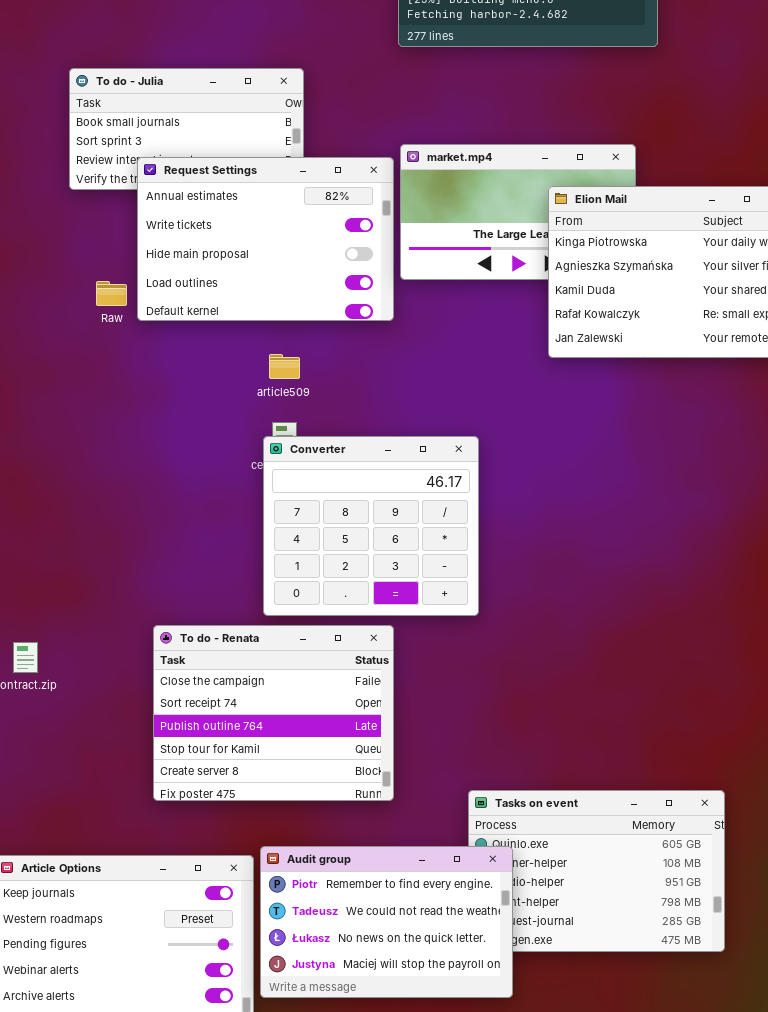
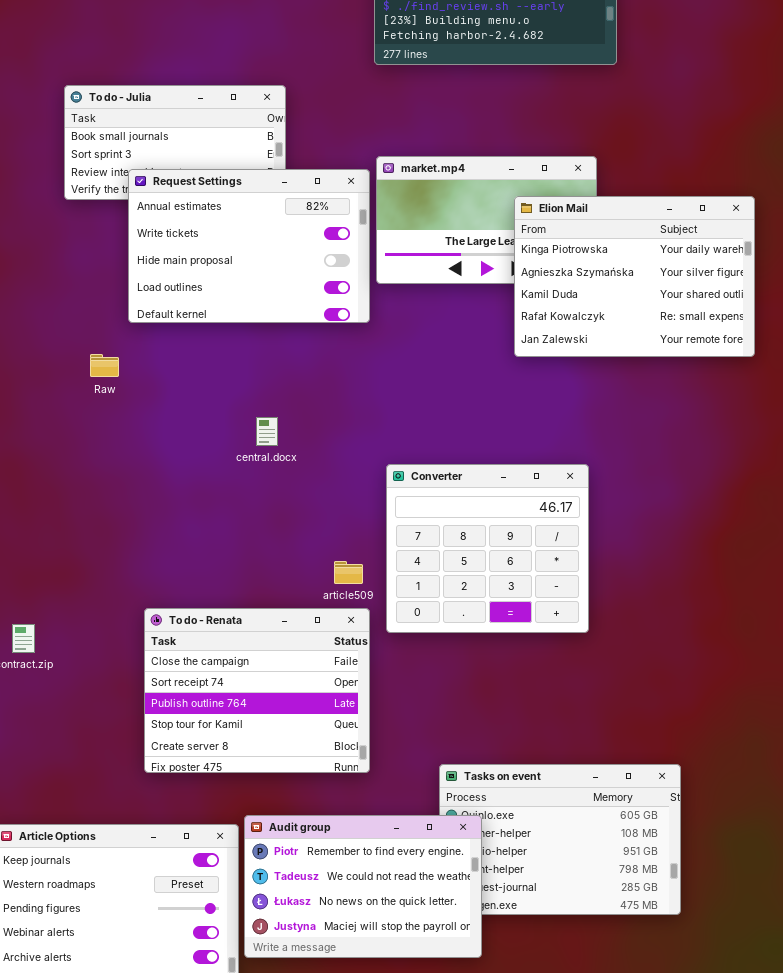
Raw: [96,281,127,306] -> [90,354,119,377], moved
article509: [269,354,300,379] -> [334,561,363,584], moved
Converter: [263,436,479,616] -> [386,464,589,633], moved

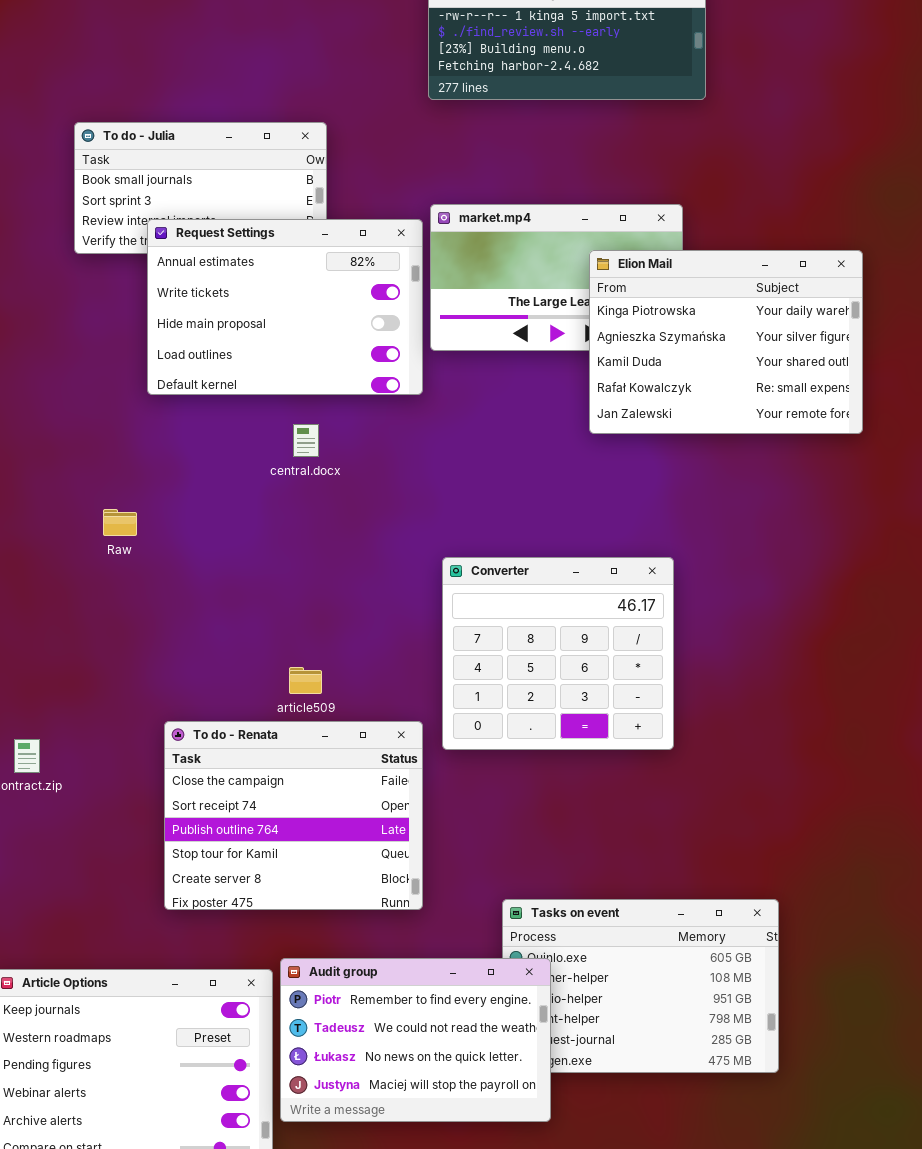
Raw: [90,354,119,377] -> [103,509,137,536], moved
central.docx: [256,417,278,446] -> [293,424,319,457], moved
article509: [334,561,363,584] -> [289,667,322,694], moved

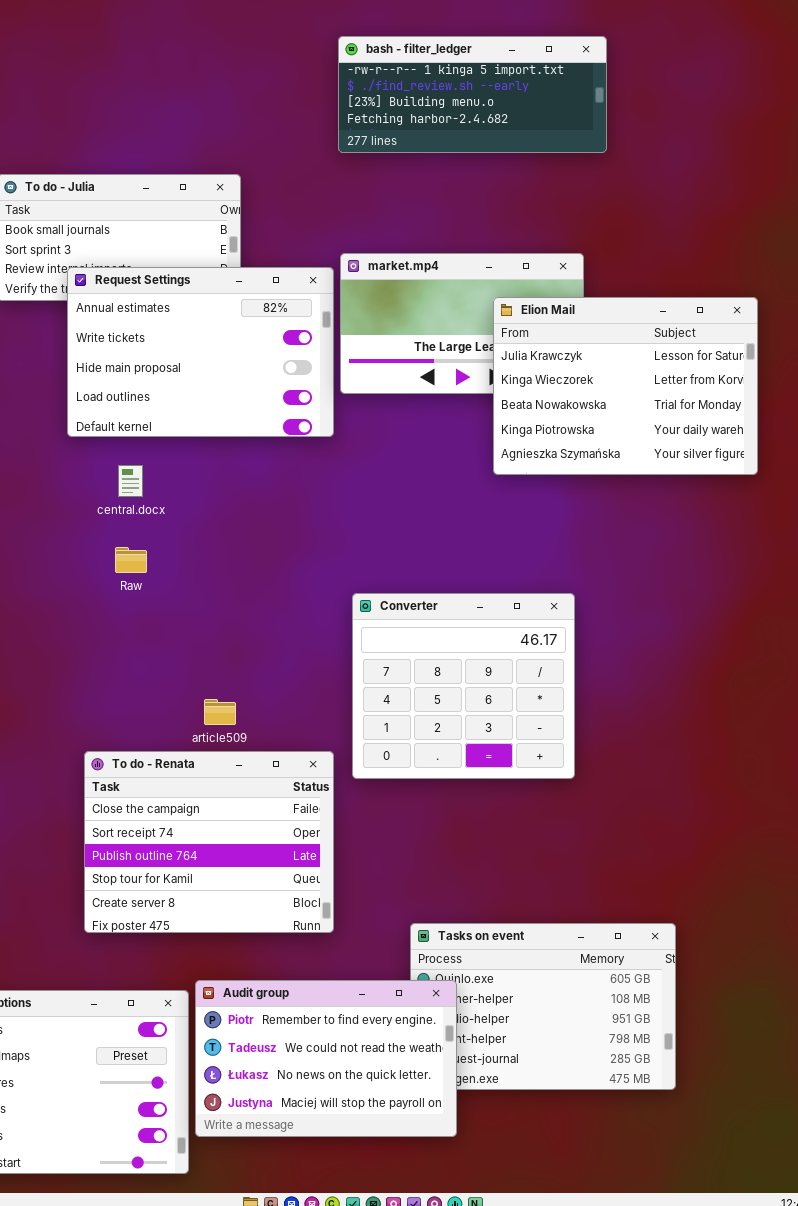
Elion Mail: [589,250,863,434] -> [493,297,758,475], scrolled up 3 rows
central.docx: [293,424,319,457] -> [118,465,143,497], moved
Raw: [103,509,137,536] -> [115,547,147,573], moved

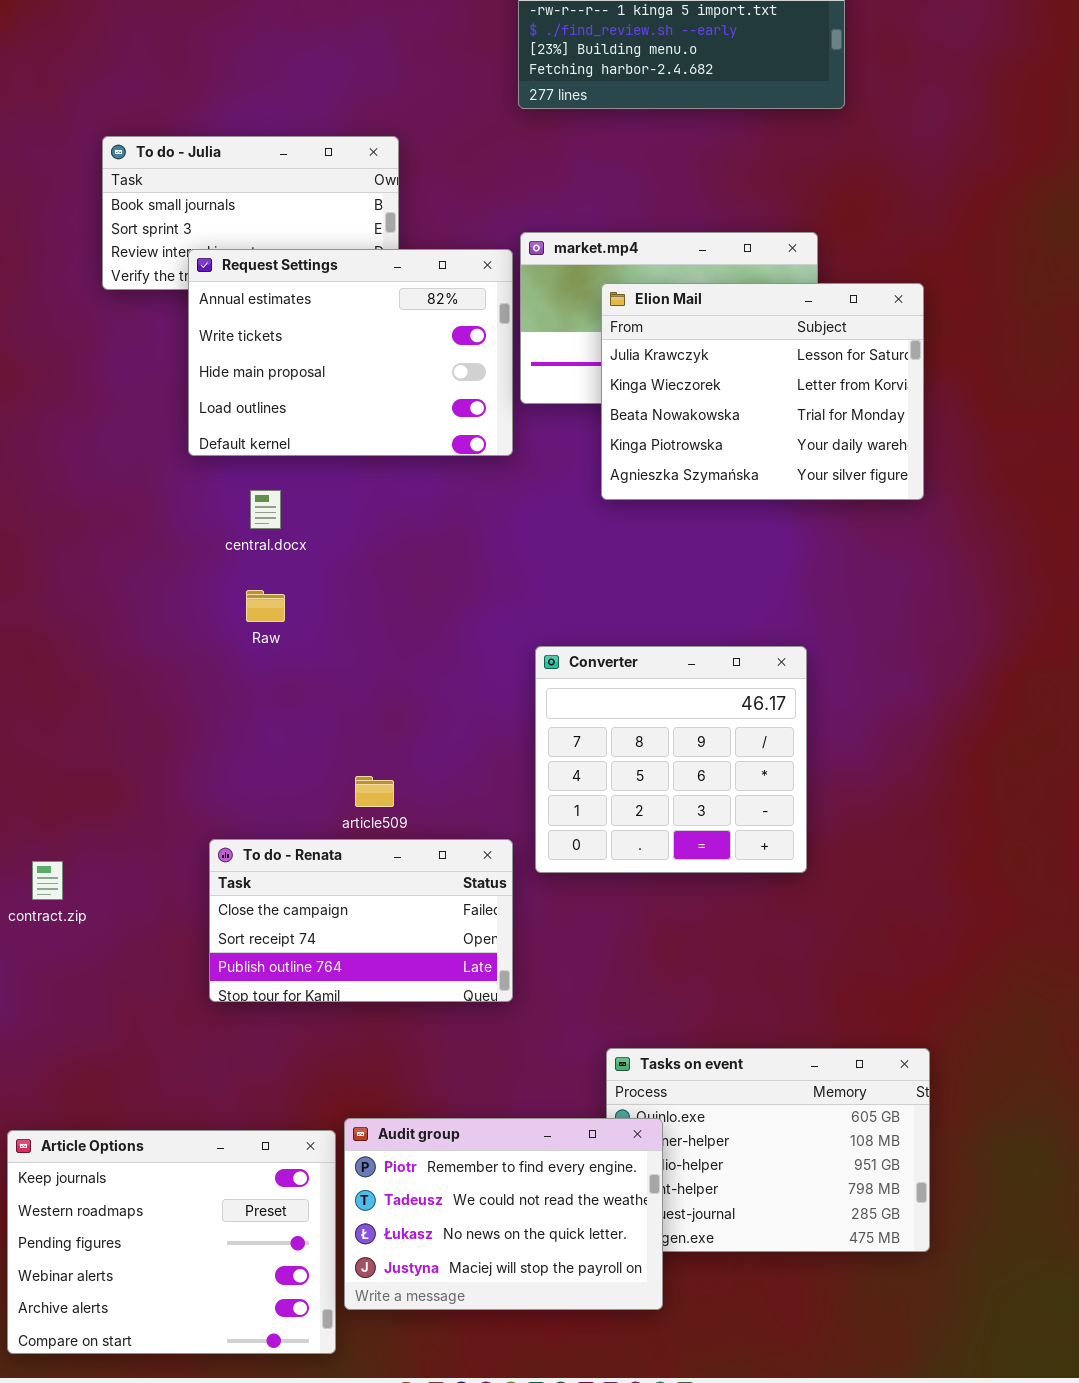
Elion Mail: [493,297,758,475] -> [601,283,924,500], moved
To do - Renata: [84,751,334,933] -> [209,839,513,1002], resized

